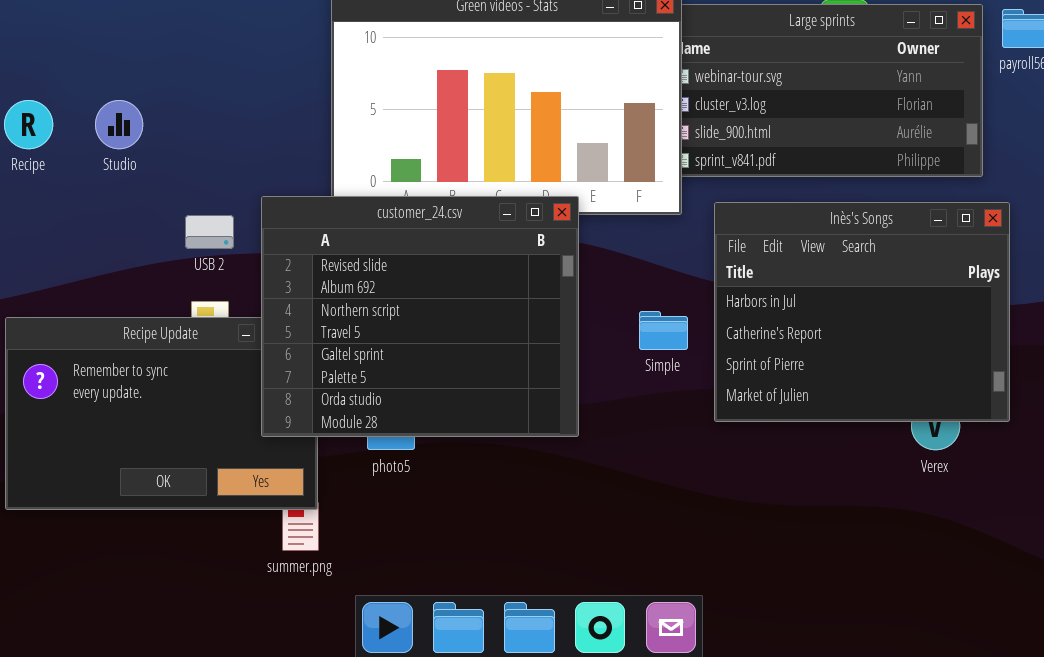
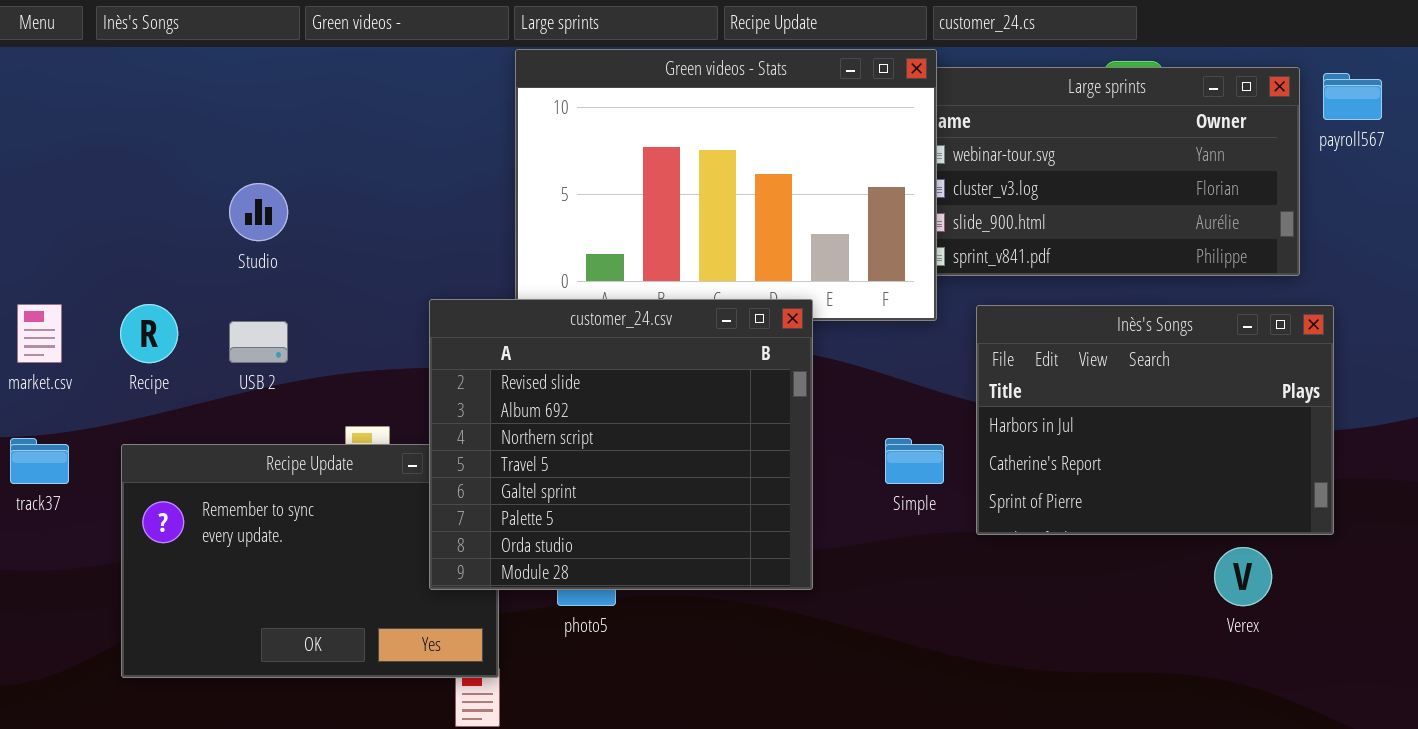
Recipe: [4,100,53,149] -> [120,304,178,363], moved
Inès's Songs: [714,202,1010,422] -> [976,305,1334,535], resized
USB 2: [185,215,234,249] -> [229,321,288,363], moved

